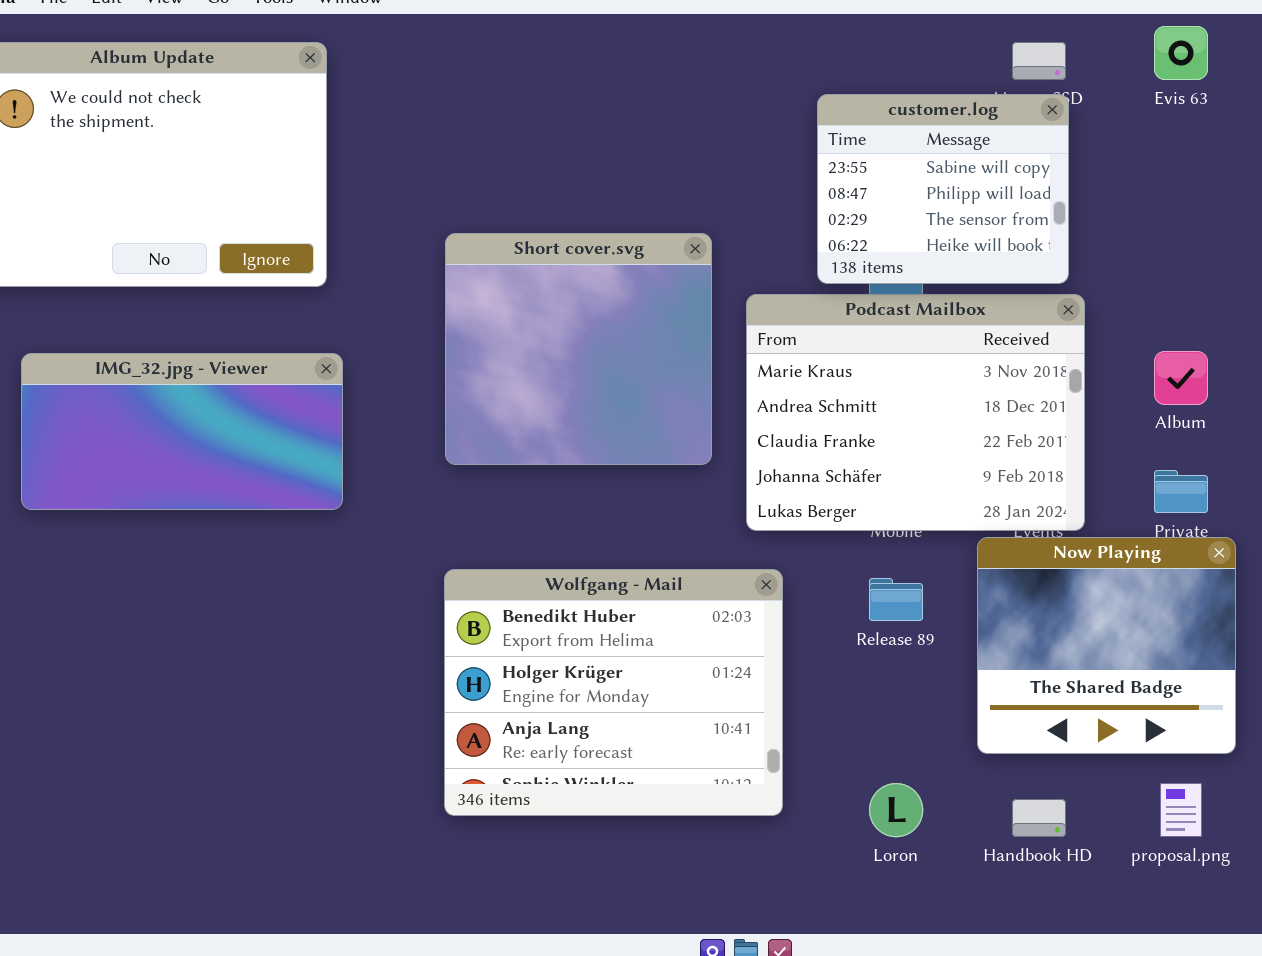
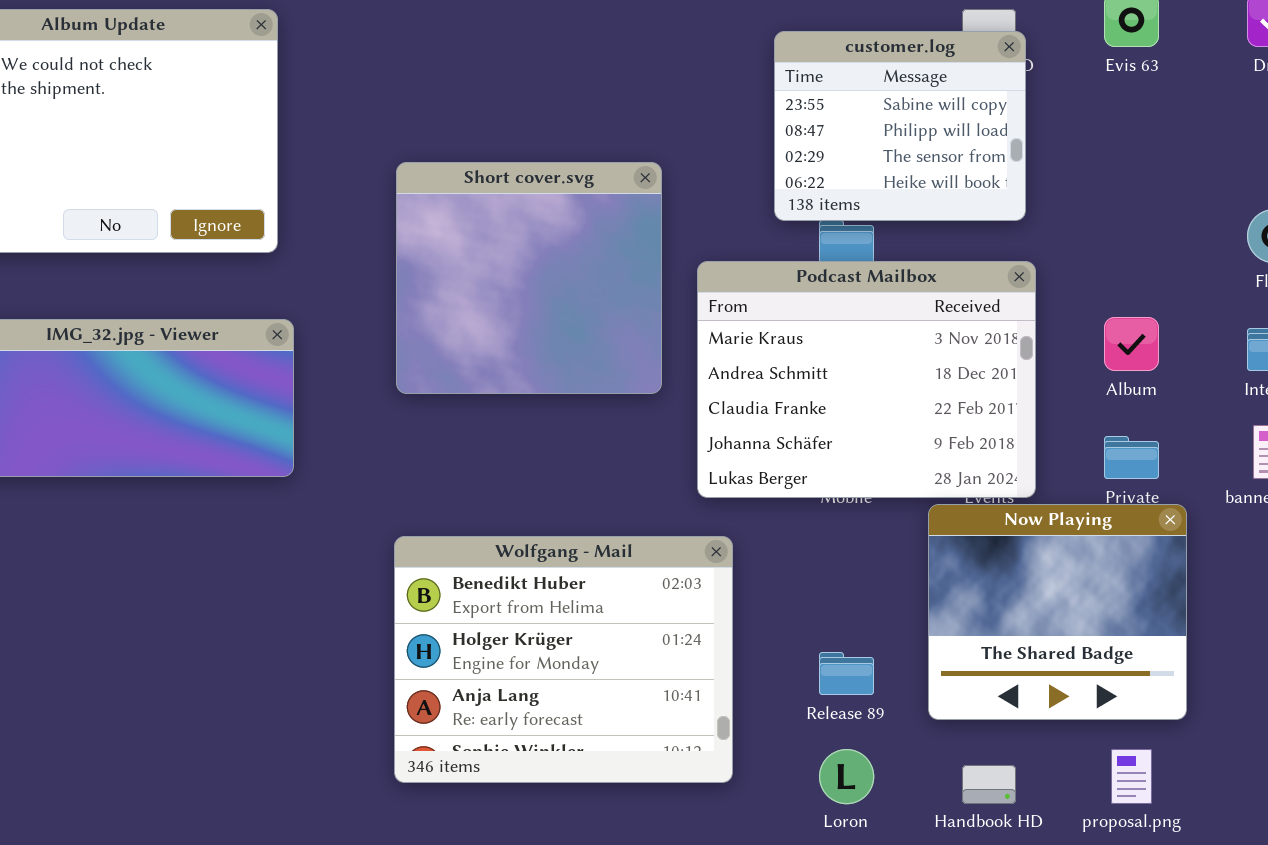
customer.log: [817,94,1069,284] -> [774,31,1026,221], moved
Short cover.svg: [445,233,712,465] -> [396,162,662,394], moved
Release 89: [869,578,923,621] -> [819,652,874,695], moved

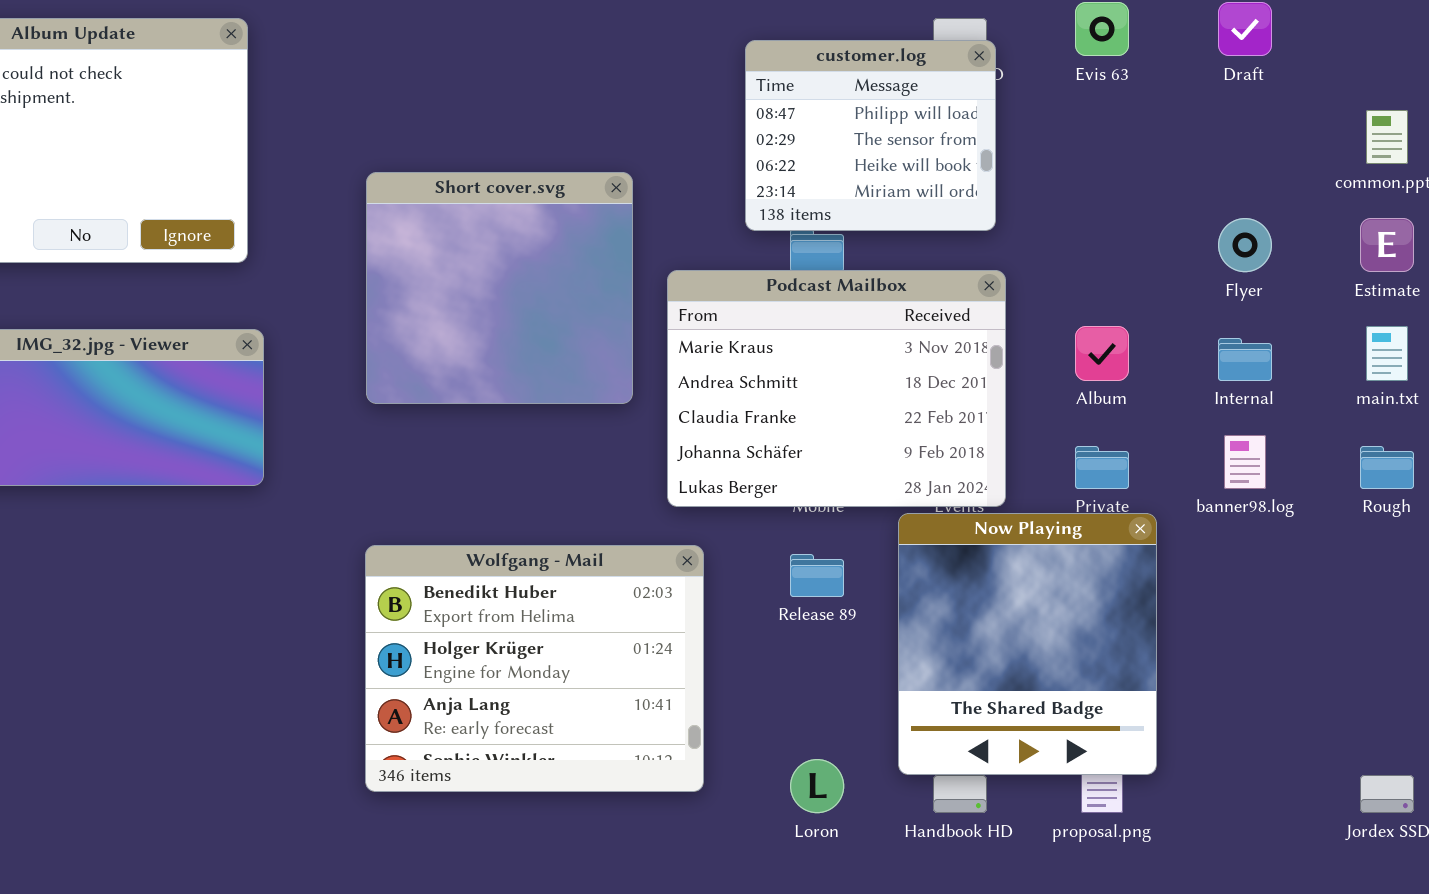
customer.log: [774,31,1026,221] -> [745,40,996,231], scrolled down 1 row
Now Playing: [928,504,1187,720] -> [898,513,1157,775], resized
Release 89: [819,652,874,695] -> [790,554,844,597], moved

